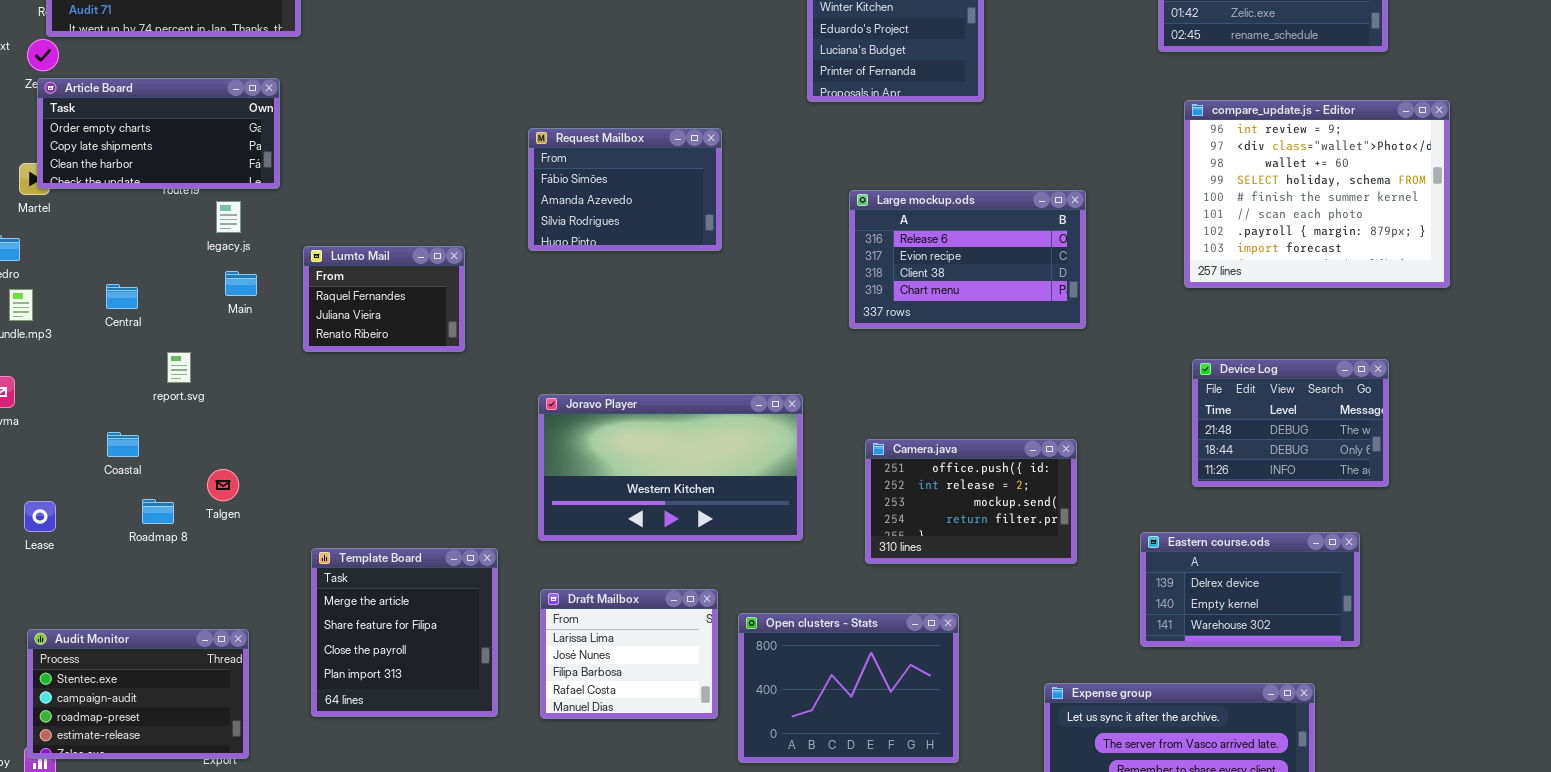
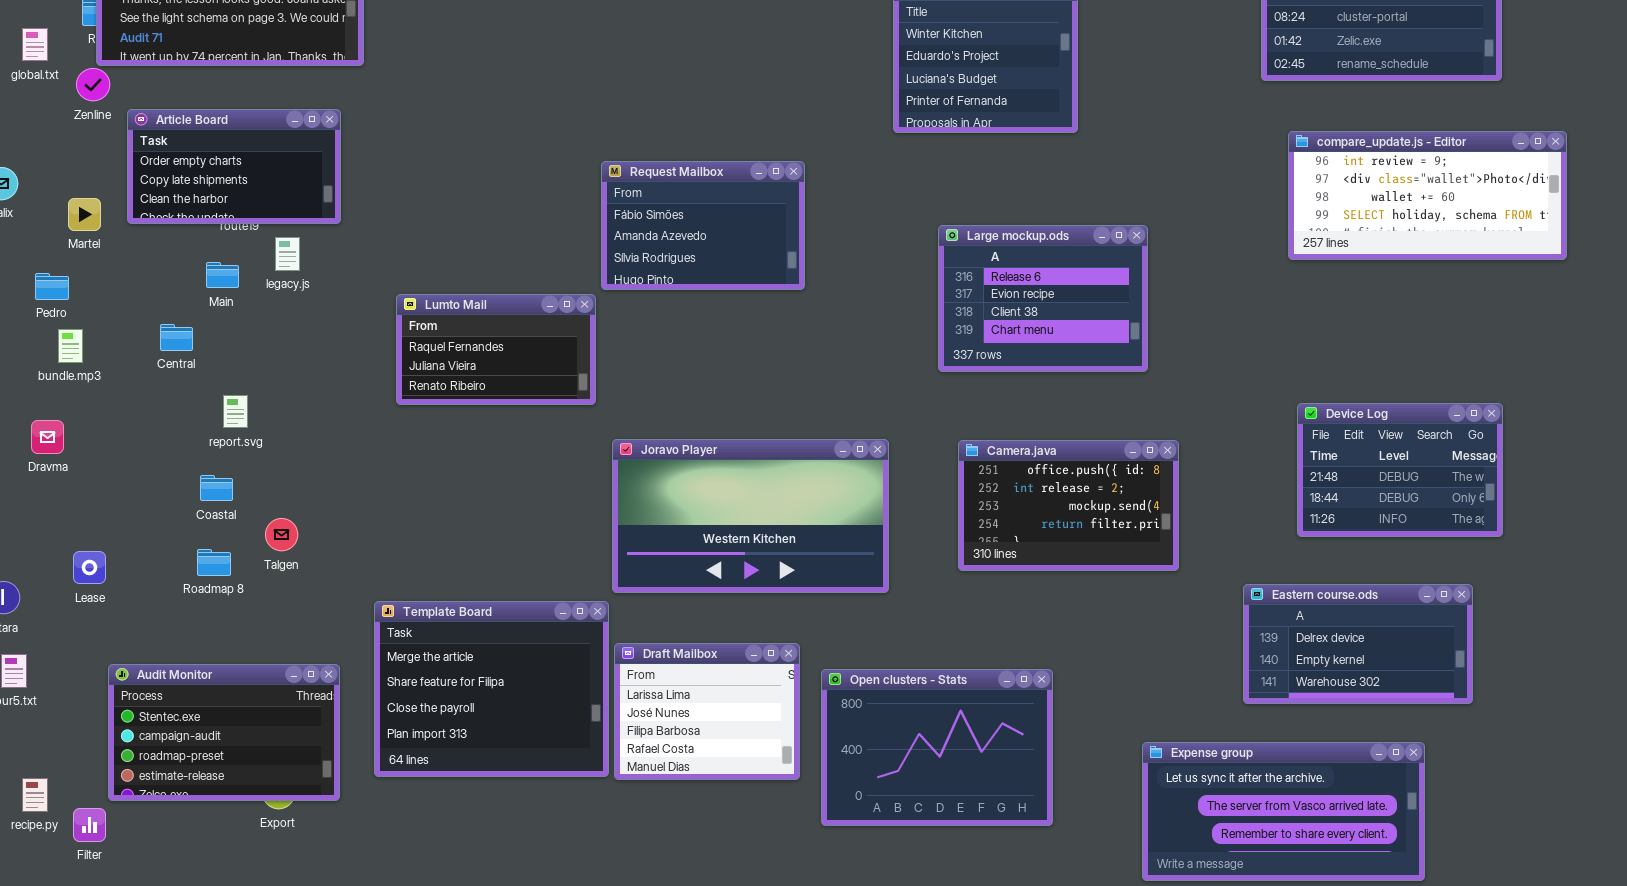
Article Board: [37,78,280,189] -> [127,109,341,224], resized
compare_update.js - Editor: [1184,100,1450,288] -> [1288,131,1567,260], resized
Large mockup.ods: [849,190,1086,329] -> [938,225,1148,372], resized
Lumto Mail: [303,246,465,352] -> [396,294,596,405], moved, resized
Main: [225,271,257,296] -> [206,262,239,288], moved
Coastal: [107,432,139,457] -> [200,475,233,501], moved
Camera.java: [865,439,1077,564] -> [958,440,1179,571], moved
Template Board: [311,548,498,717] -> [374,601,609,777], resized
Audit Monitor: [27,629,249,759] -> [108,664,340,801], moved

